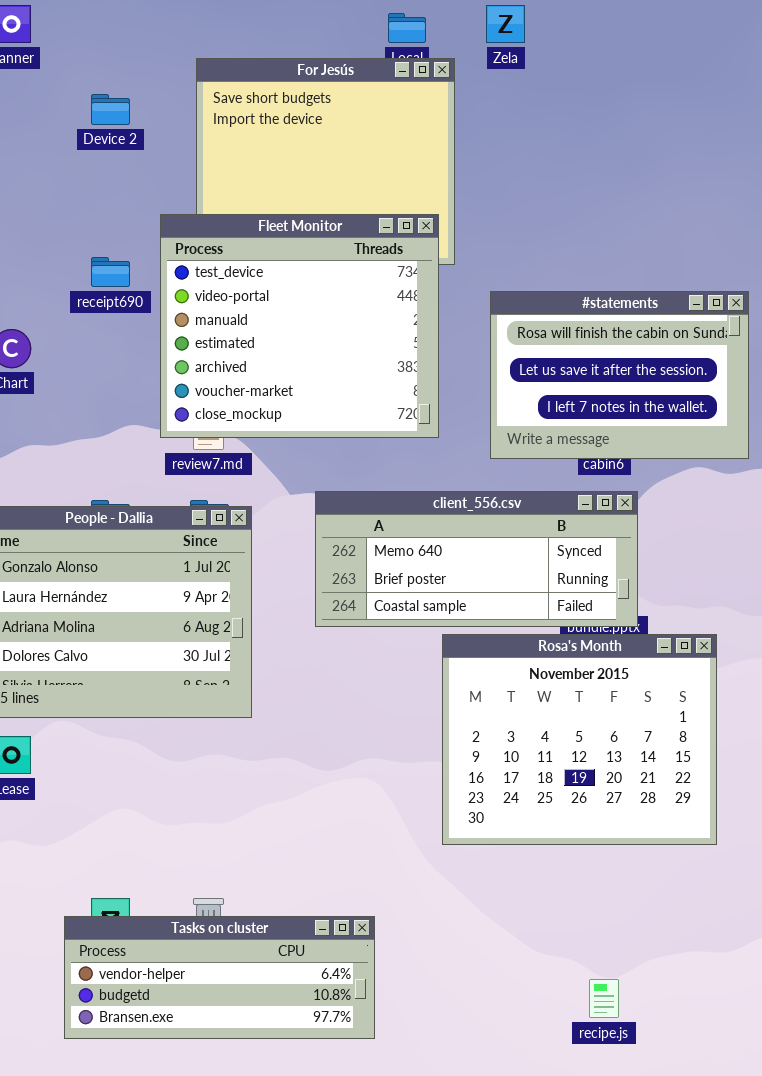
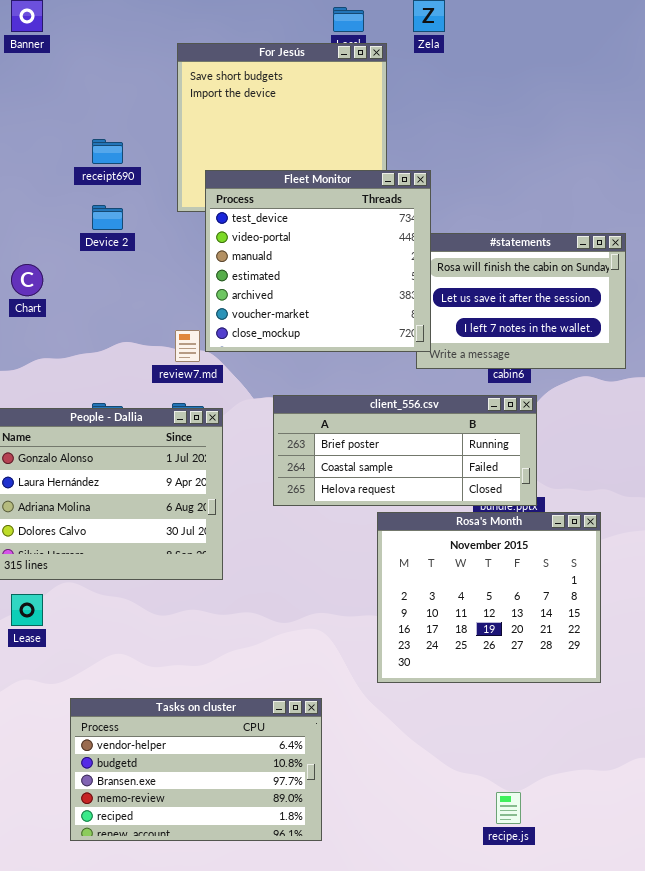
Device 2: [91,94,130,125] -> [92,205,123,230], moved
Fleet Monitor: [160,214,439,438] -> [205,170,431,352], moved
receipt690: [91,257,130,287] -> [92,139,123,164], moved
client_556.csv: [315,491,638,627] -> [273,395,537,506], scrolled down 1 row
Tasks on cluster: [64,916,375,1039] -> [70,698,322,841], resized

